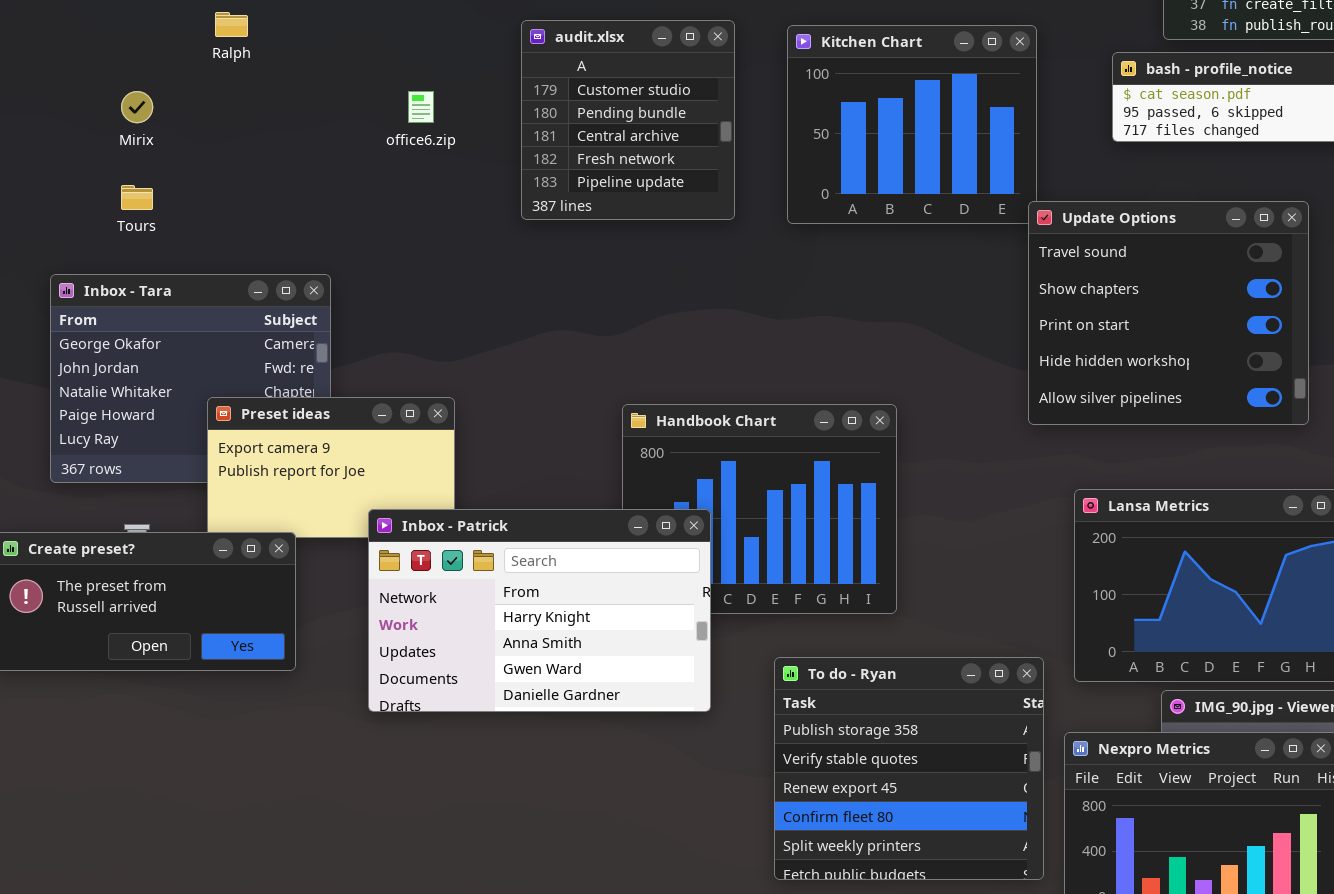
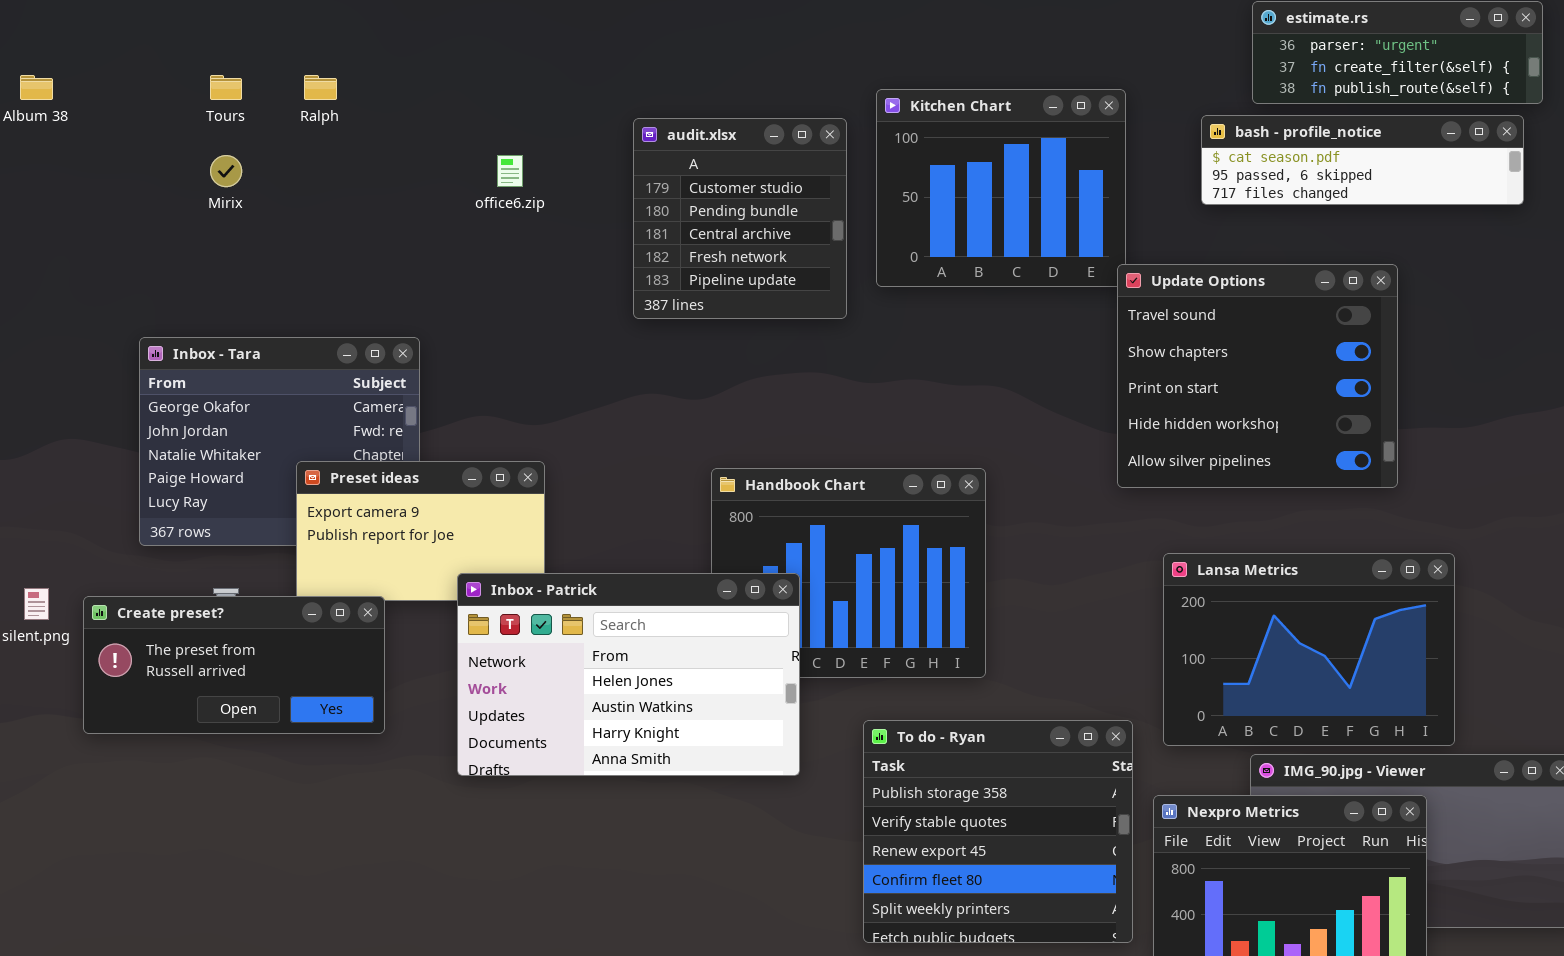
audit.xlsx: [521,20,735,220] -> [633,118,847,319], moved
Tours: [121,185,153,210] -> [210,75,242,100], moved
Inbox - Patrick: [368,509,711,712] -> [457,573,800,776], scrolled up 2 rows

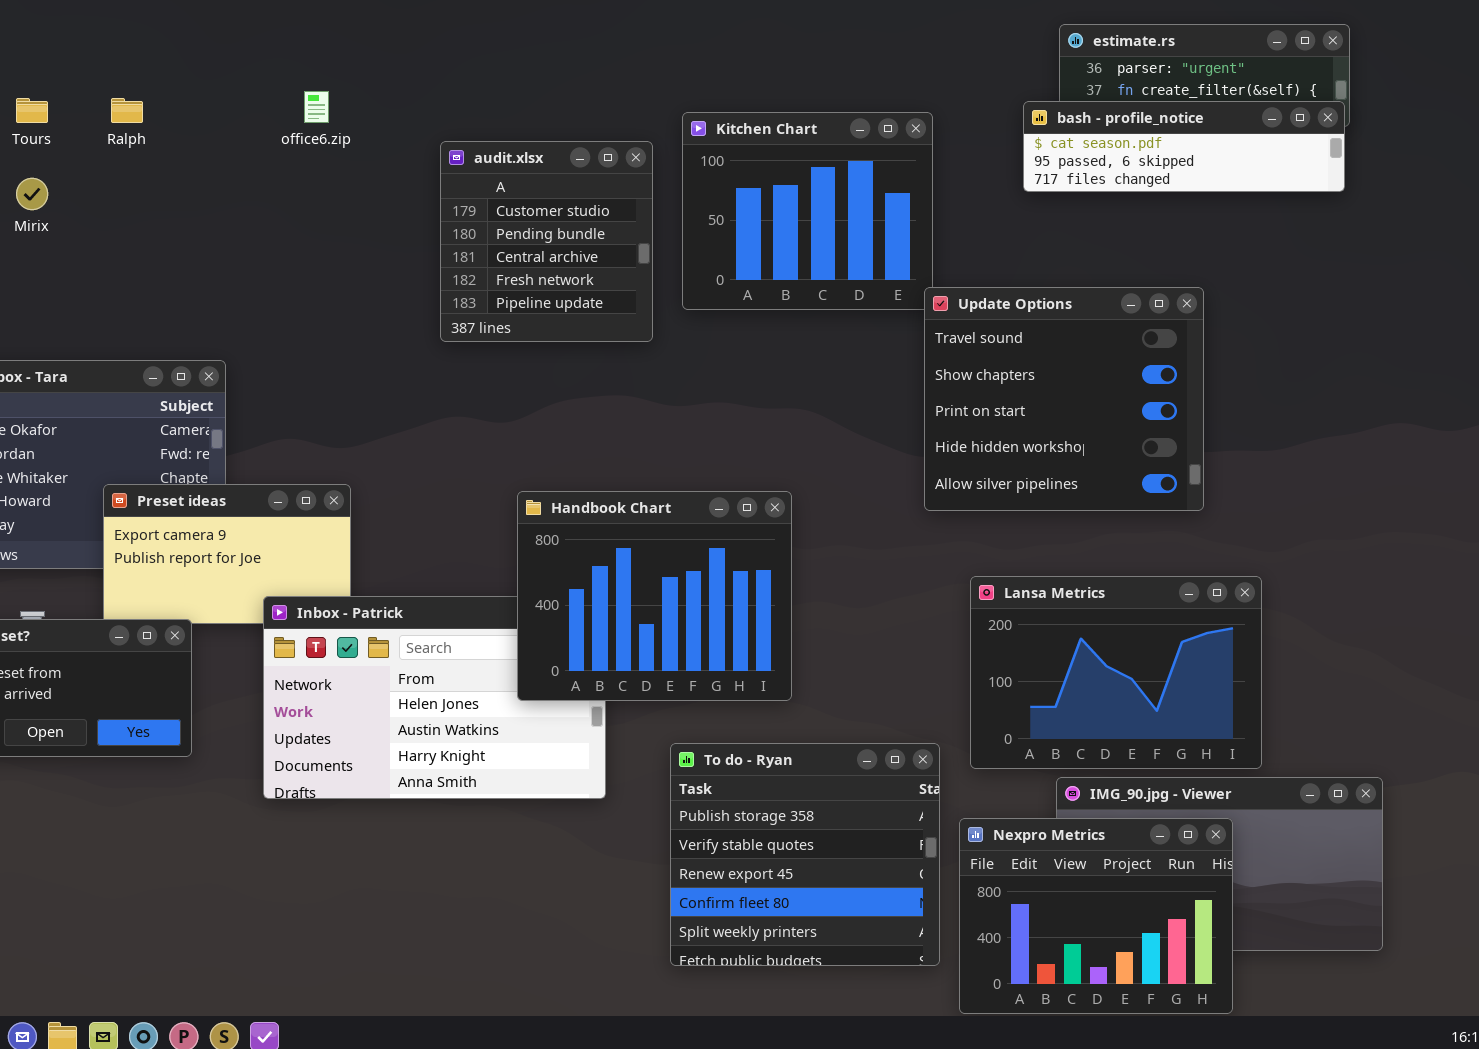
bash - profile_notice: [1201,115,1524,205] -> [1023,101,1345,192], moved
office6.zip: [497,155,523,187] -> [304,91,329,123], moved
Handbook Chart: [711,468,986,678] -> [517,491,792,701], raised

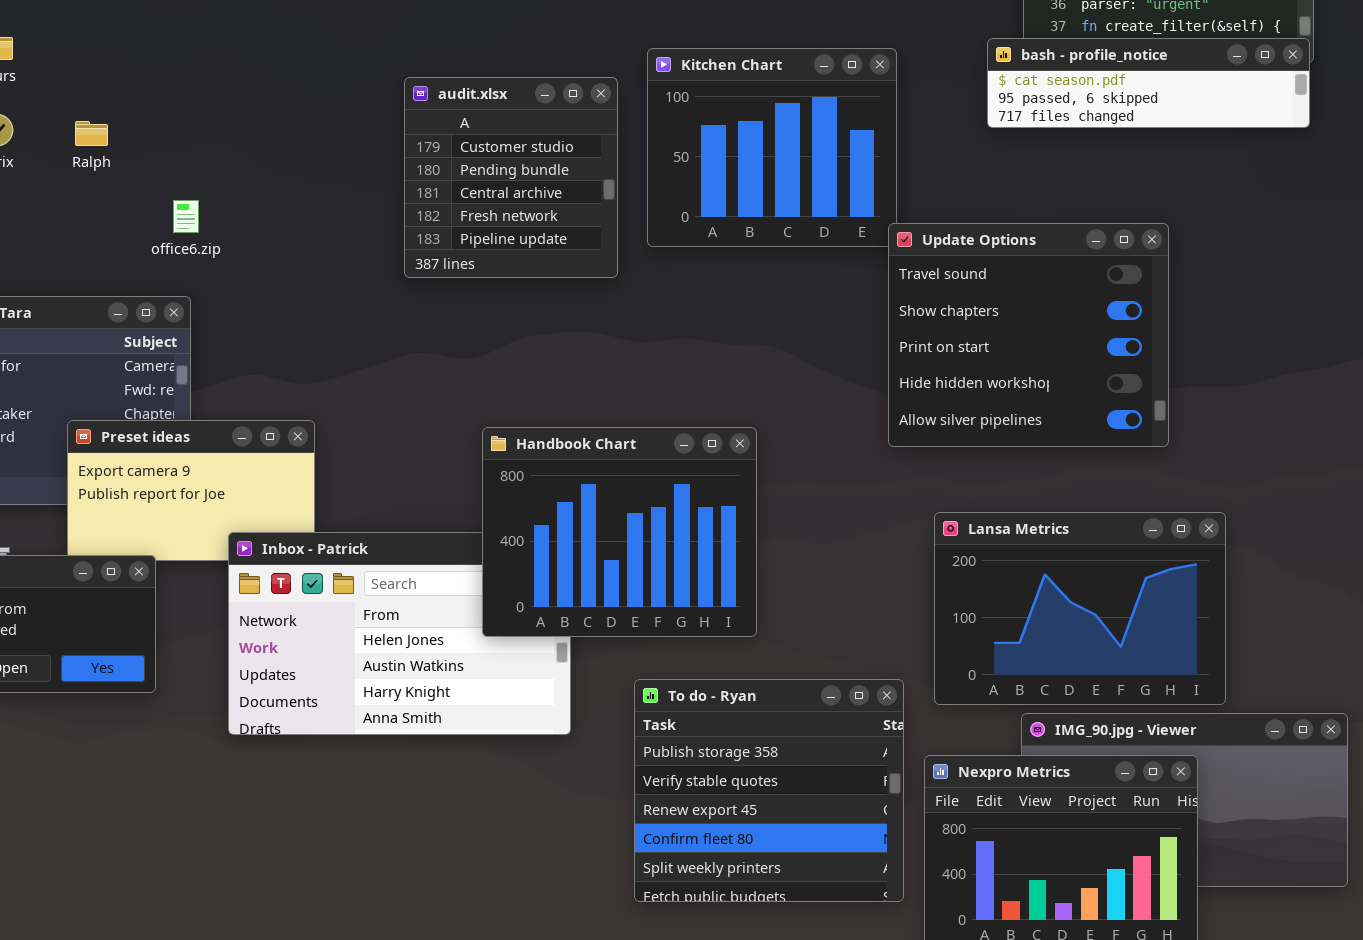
office6.zip: [304,91,329,123] -> [173,200,199,233], moved
Ralph: [111,98,143,123] -> [75,121,108,146], moved

